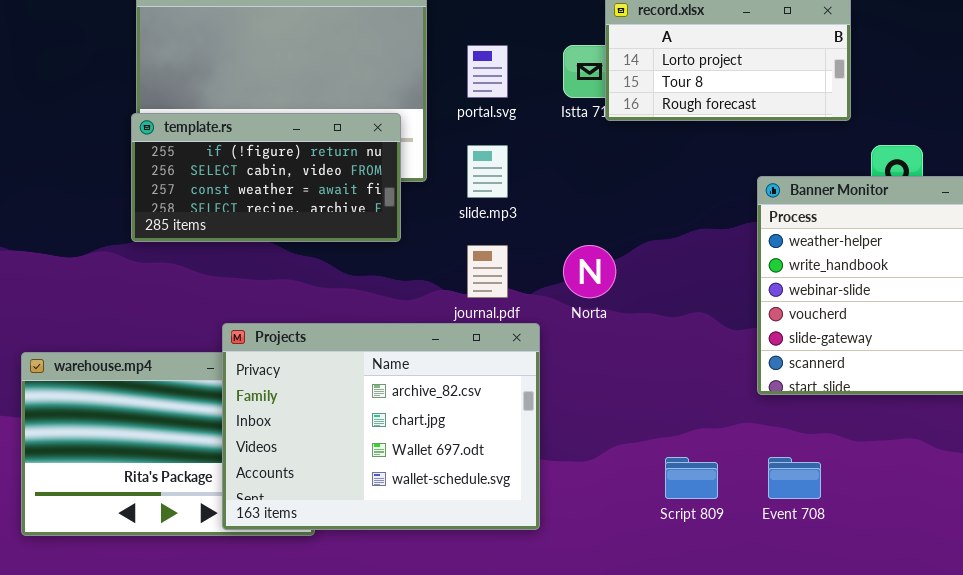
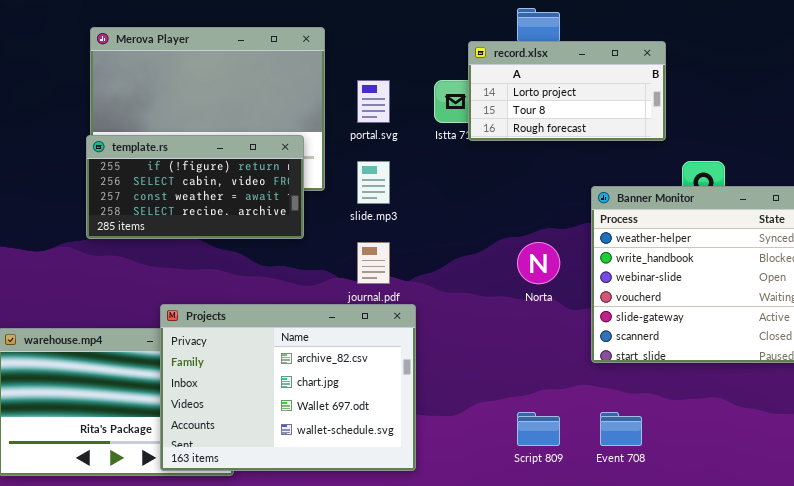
Norta: [563,245,616,298] -> [517,242,560,284], moved

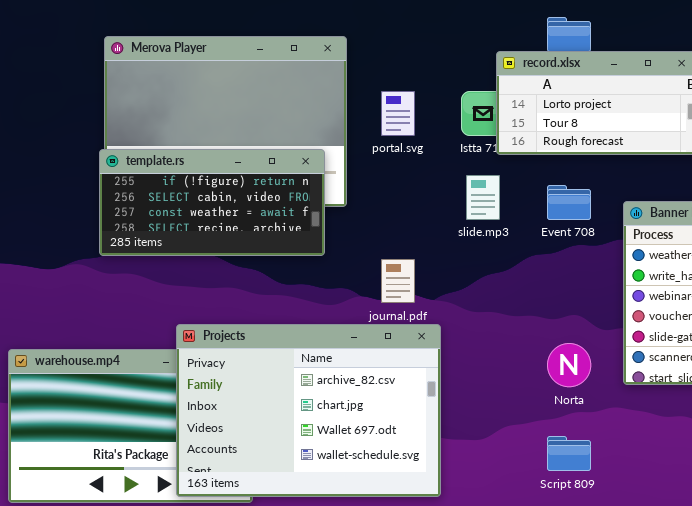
slide.mp3: [357,161,390,204] -> [466,175,500,220], moved
Norta: [517,242,560,284] -> [547,343,591,387], moved
Event 708: [600,412,642,446] -> [547,185,591,220], moved

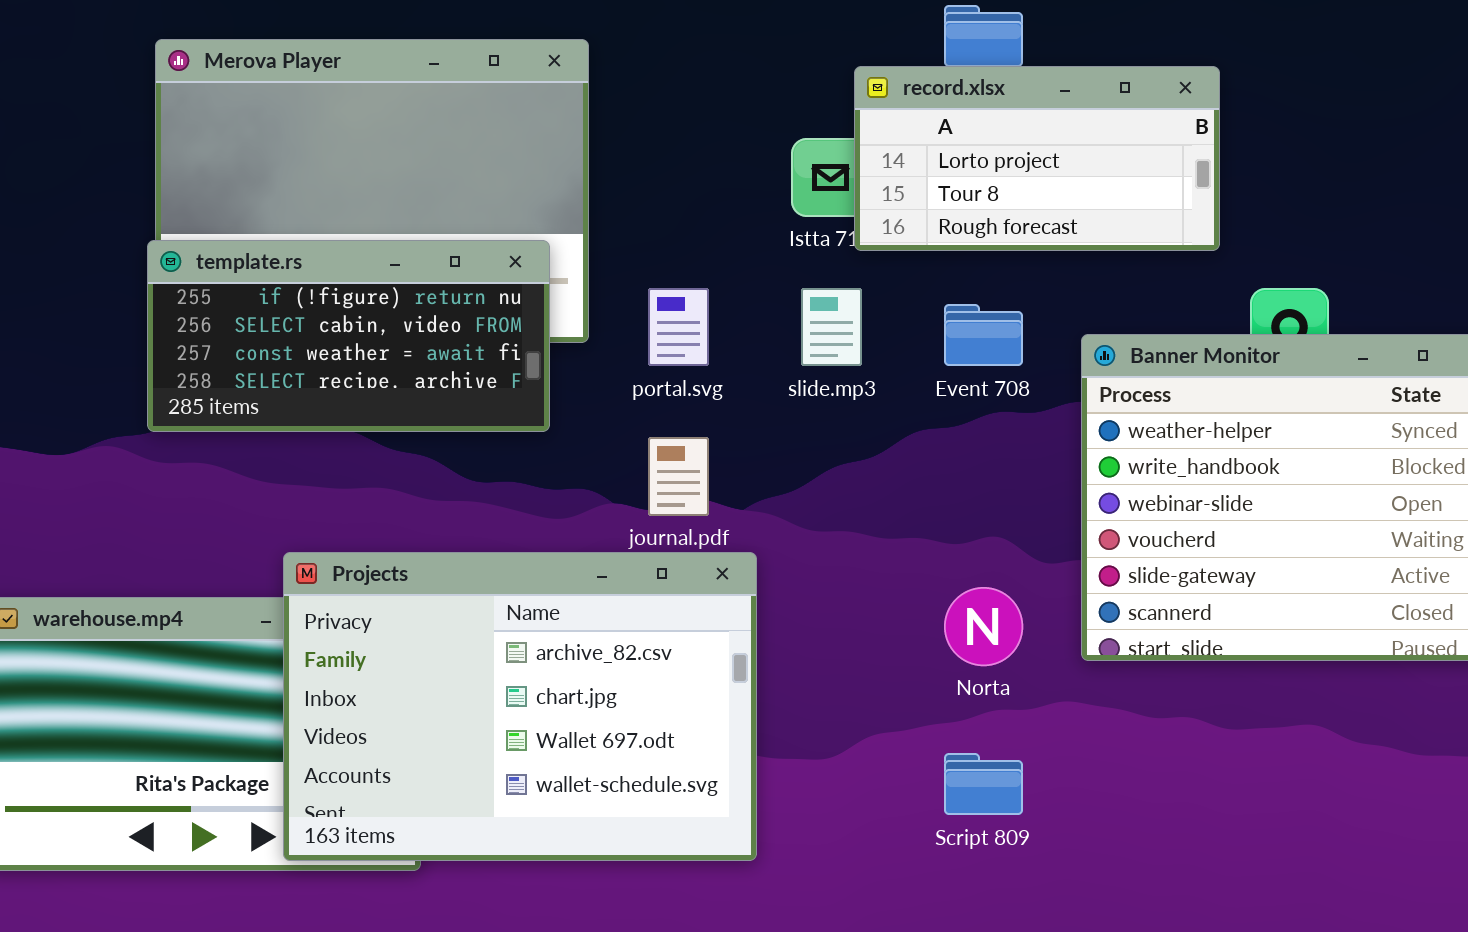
portal.svg: [381,91,415,136] -> [648,288,709,366], moved

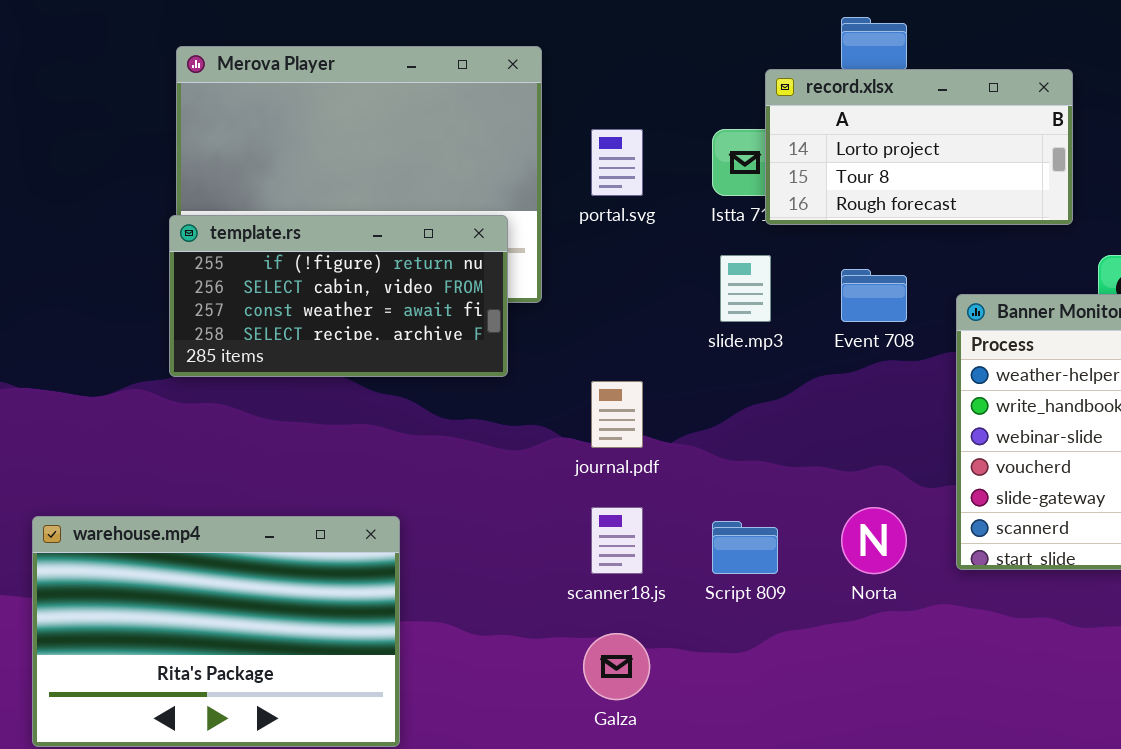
portal.svg: [648,288,709,366] -> [591,129,643,196], moved
Projects: [283,552,757,861] -> none, closed
Script 809: [944,753,1023,815] -> [712,521,778,574], moved

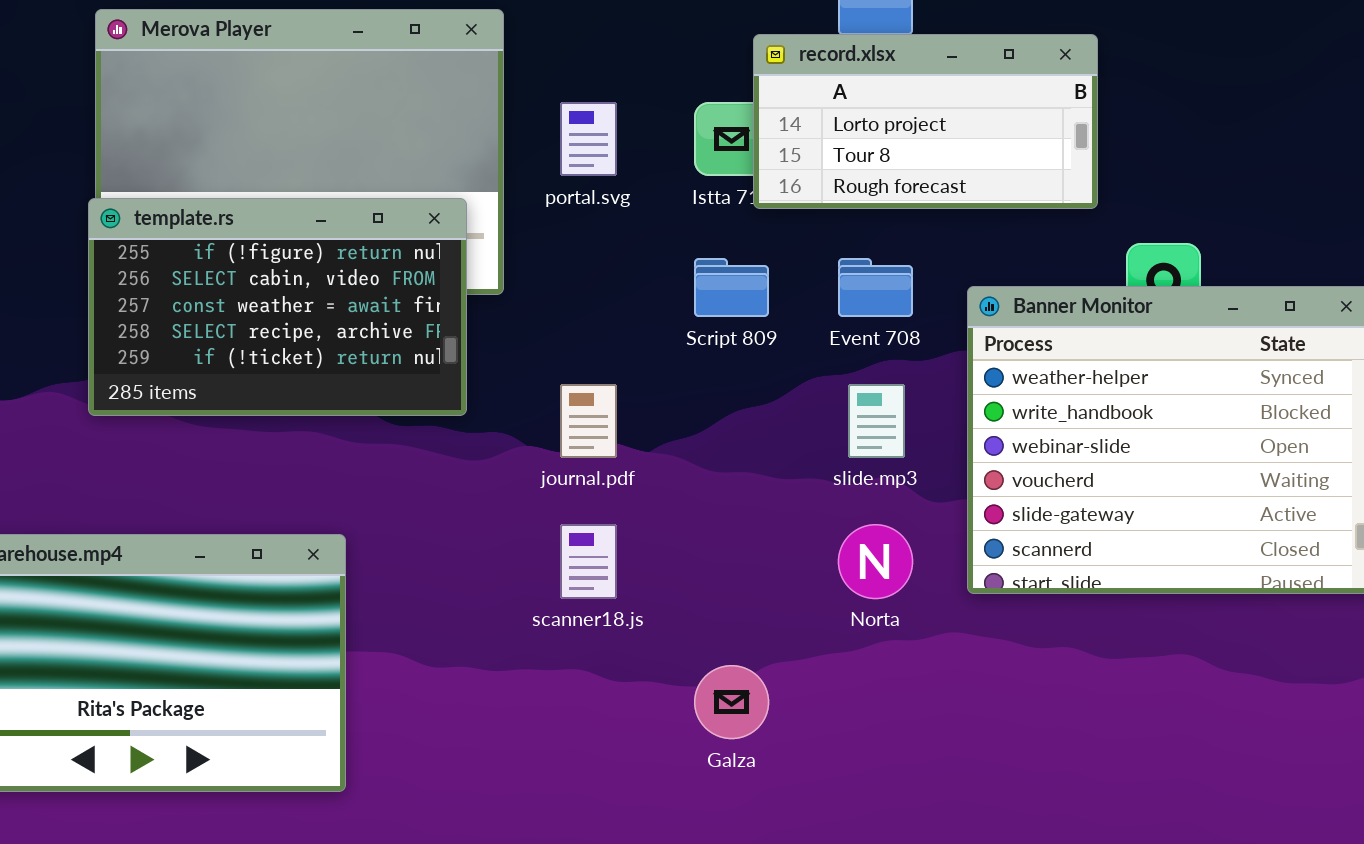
template.rs: [169,215,508,377] -> [88,198,467,416], resized
slide.mp3: [720,255,771,322] -> [848,384,905,458], moved
Script 809: [712,521,778,574] -> [694,258,769,317], moved
Galza: [583,633,650,700] -> [694,665,769,739], moved

